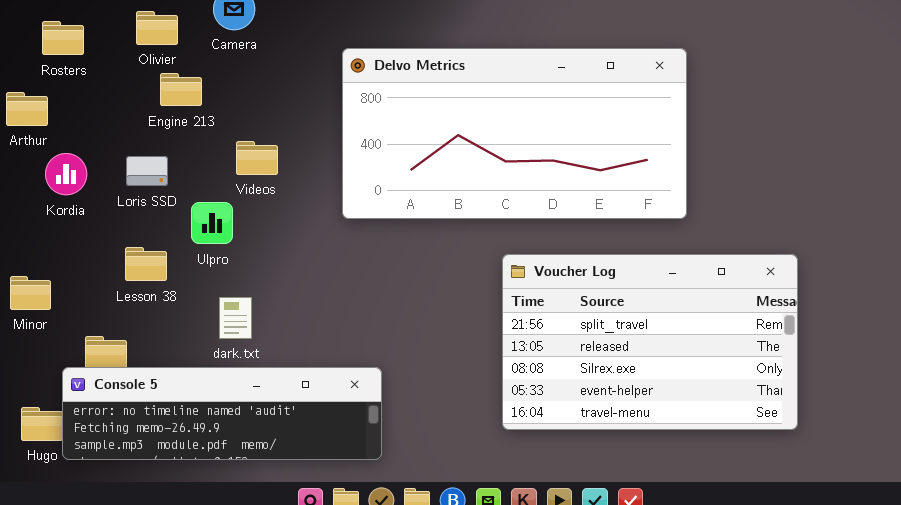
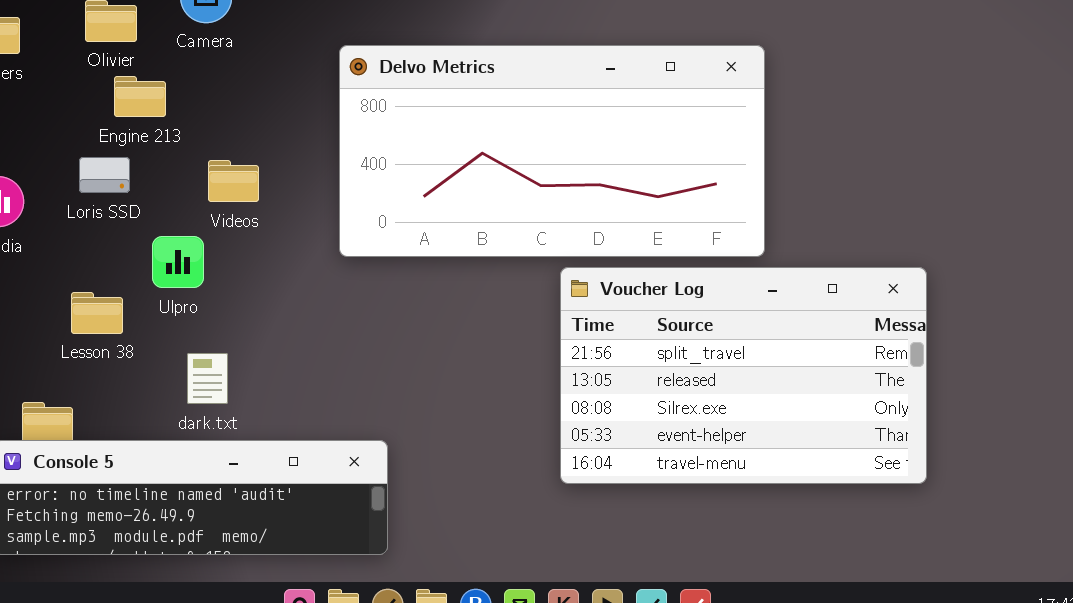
Loris SSD: [126,156,168,186] -> [79,157,130,193], moved
Voucher Log: [502,254,798,430] -> [560,267,927,484], moved

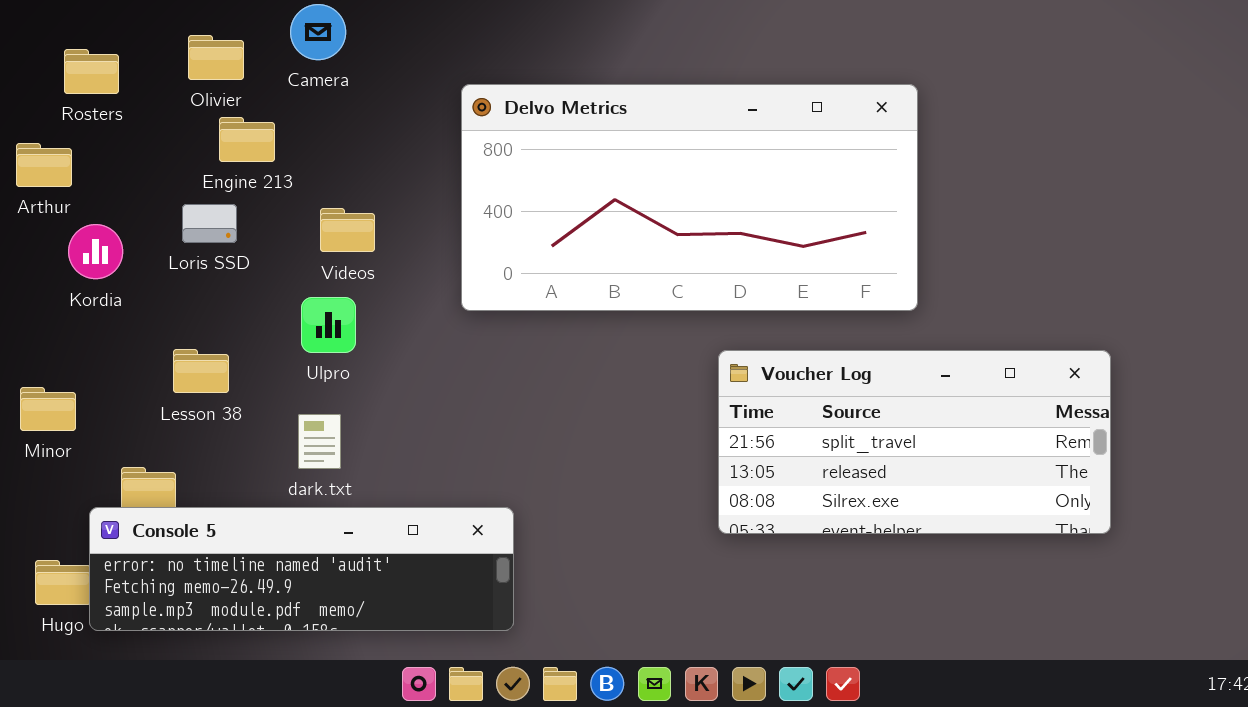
Ulpro: [152,236,204,288] -> [301,297,356,353], moved
Voucher Log: [560,267,927,484] -> [718,350,1111,534], moved, resized

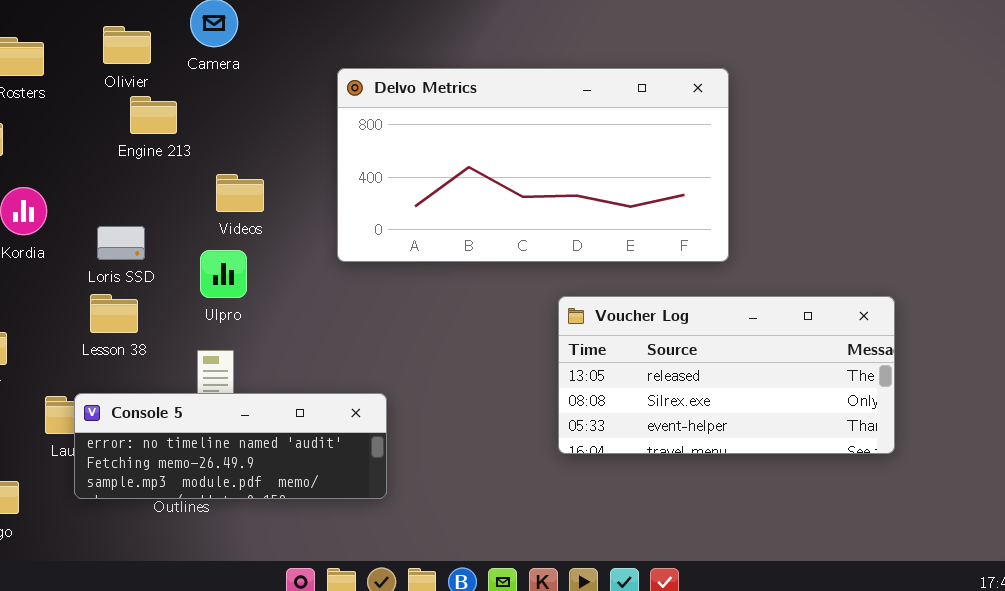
Loris SSD: [182,204,237,243] -> [97,226,145,260], moved
Voucher Log: [718,350,1111,534] -> [558,296,895,454], scrolled down 1 row
Console 5: [89,507,514,631] -> [74,393,387,499], moved, resized

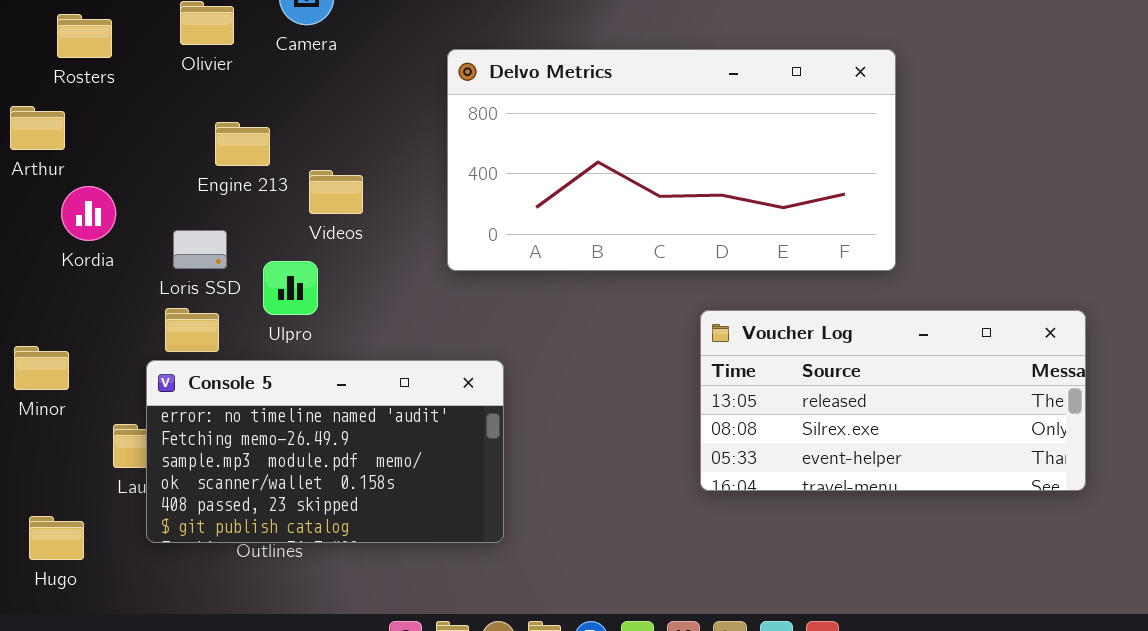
Engine 213: [130,96,177,134] -> [215,122,270,166], moved
Ulpro: [200,250,247,298] -> [263,261,318,315], moved
Console 5: [74,393,387,499] -> [146,360,504,543], resized

